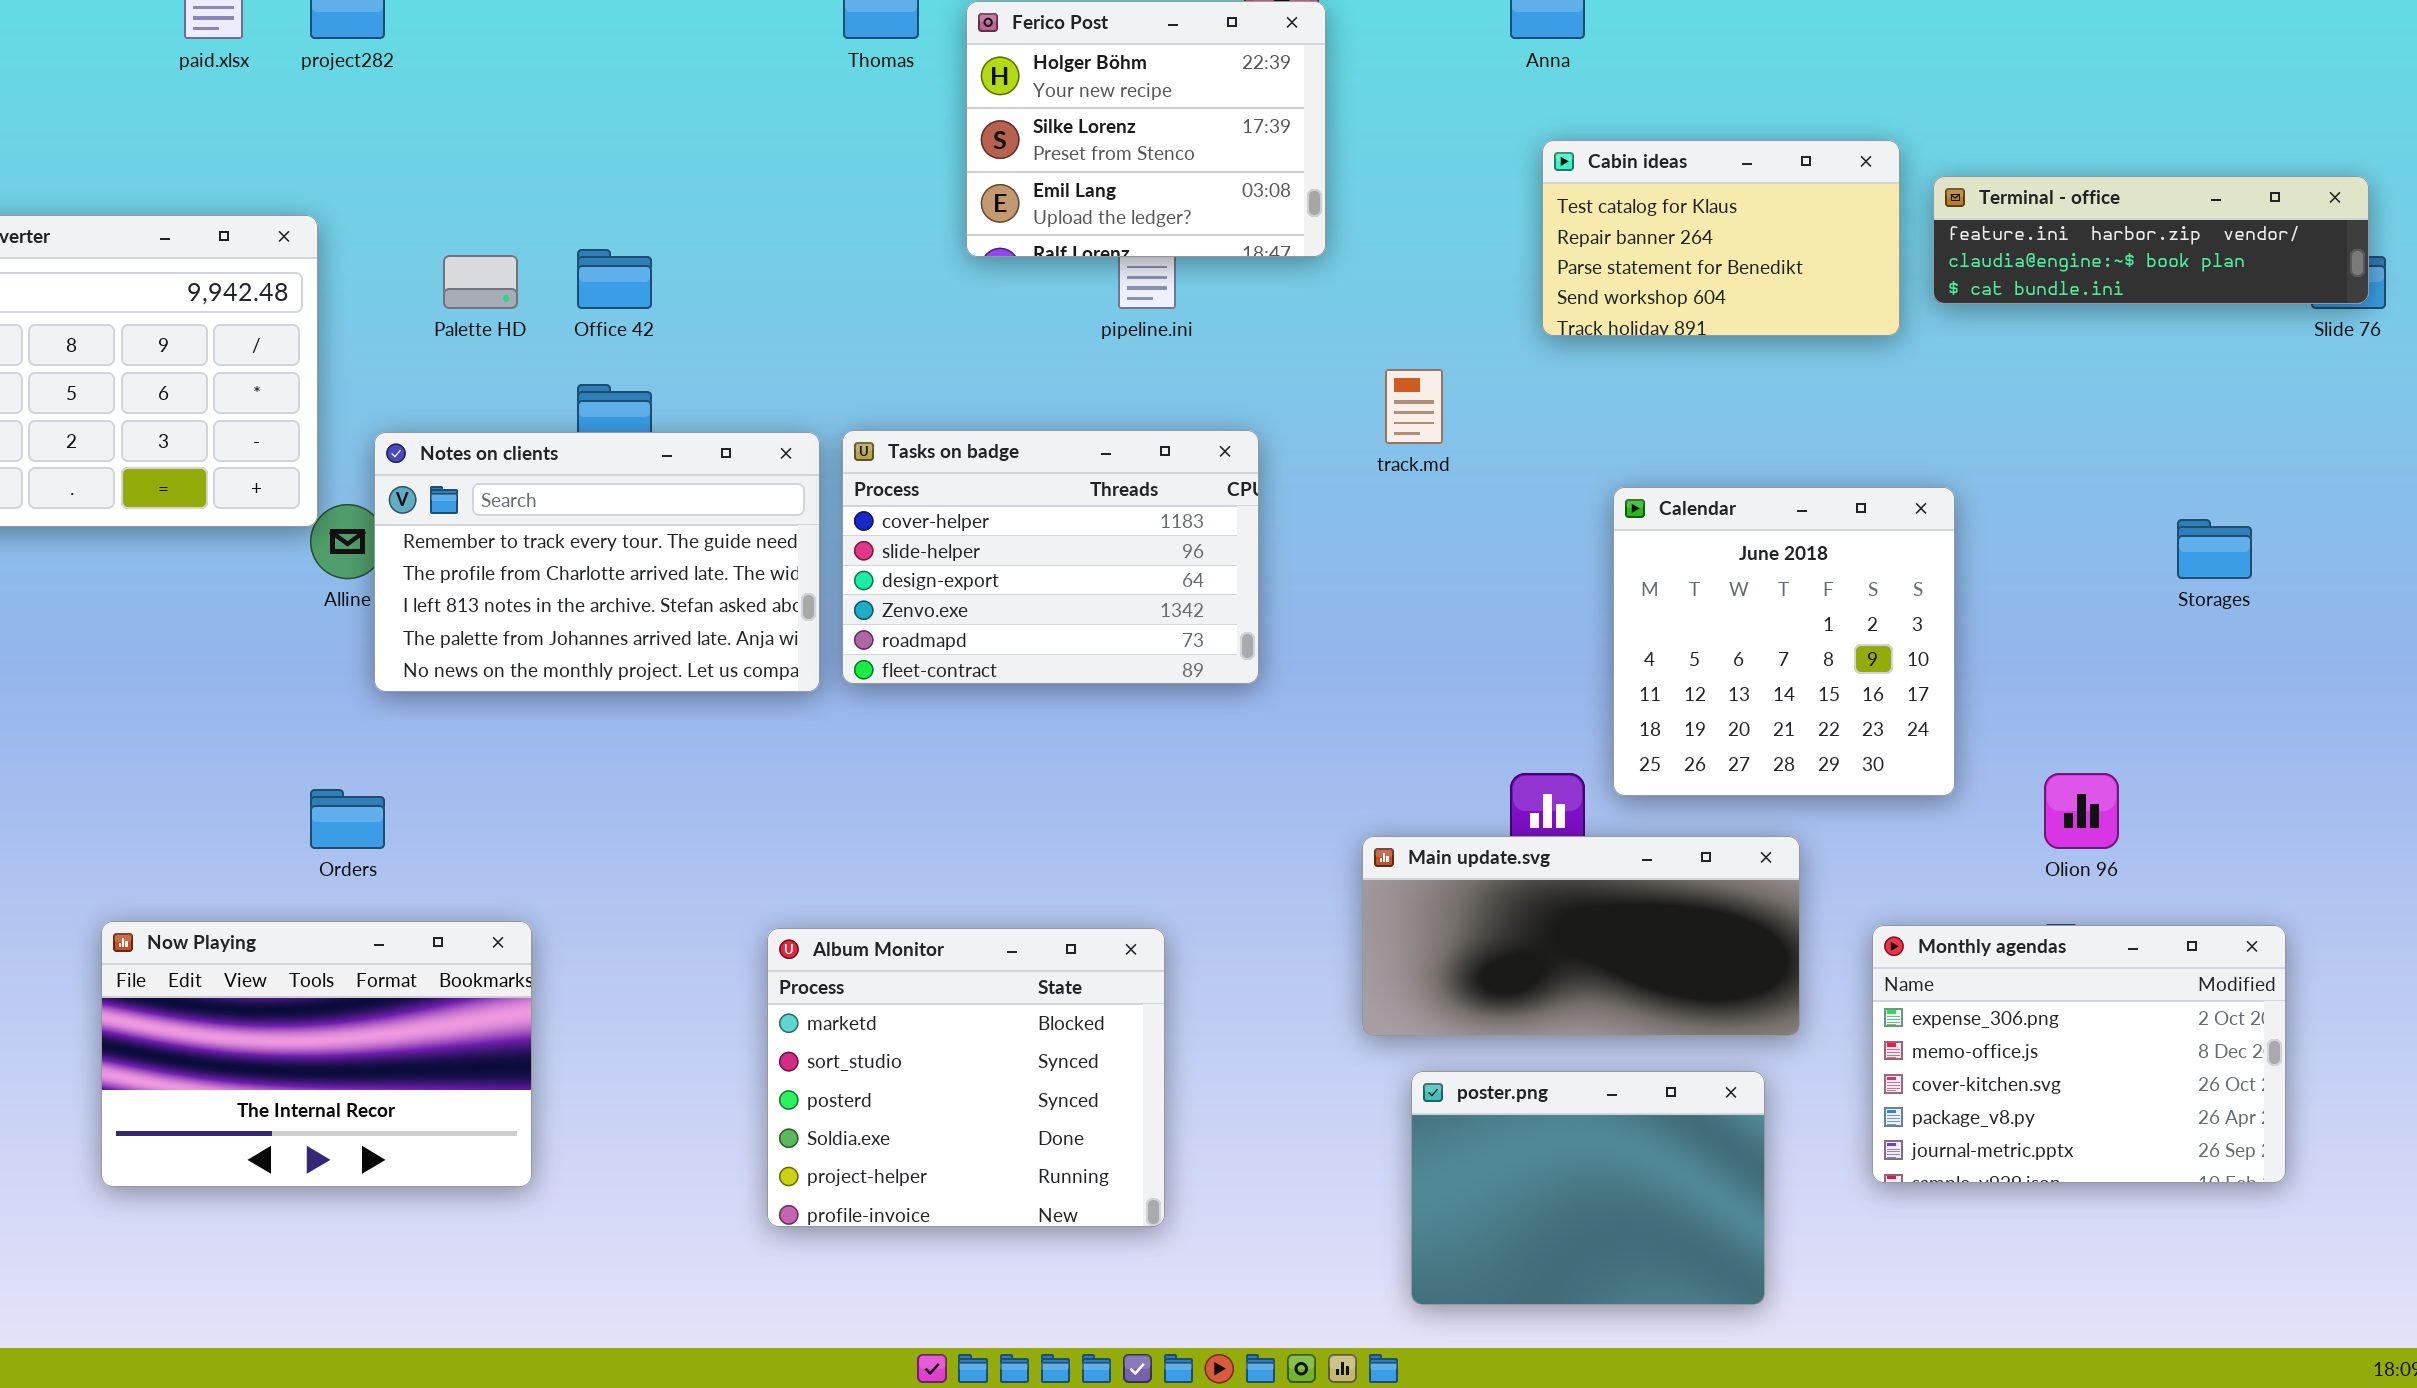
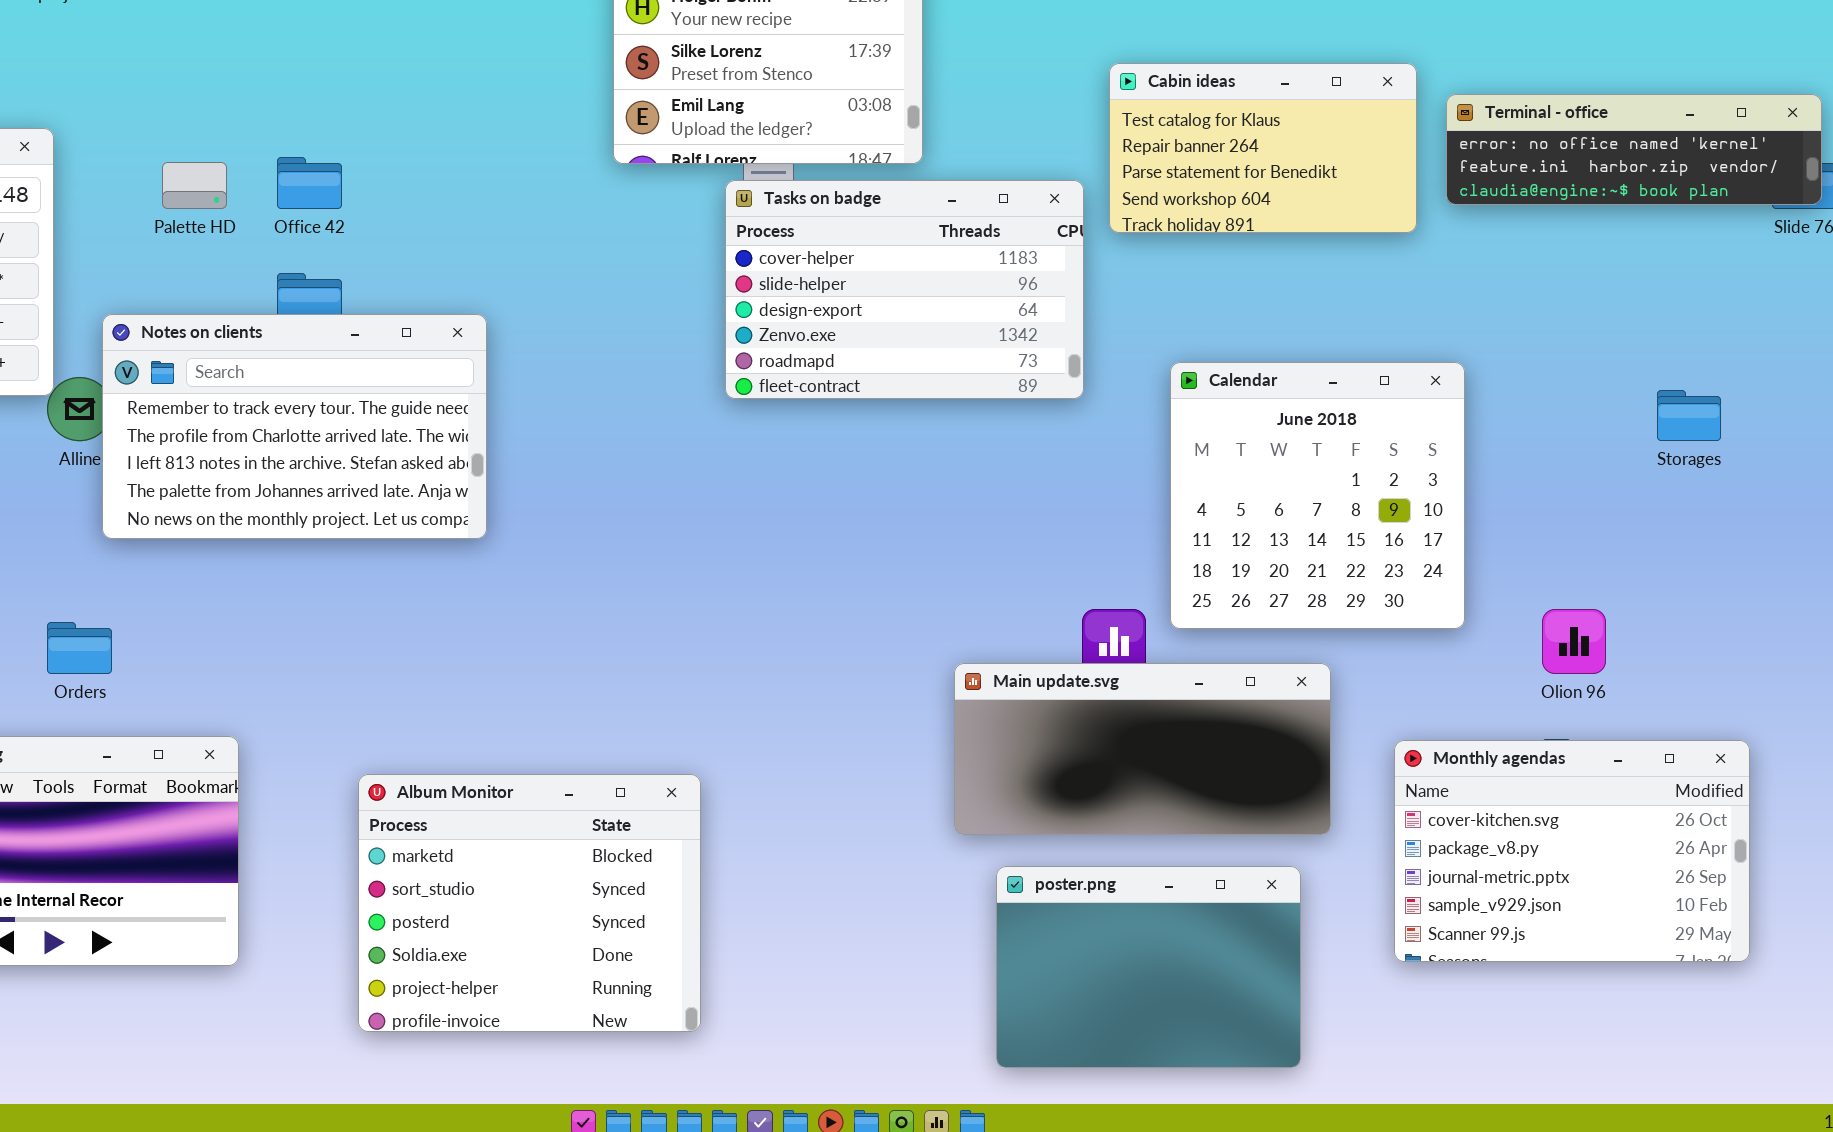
Terminal - office: [1933,176,2369,304] -> [1446,94,1822,205], scrolled up 1 row
Tasks on badge: [842,430,1259,684] -> [725,180,1084,399], moved
Monthly agendas: [1872,925,2286,1183] -> [1394,740,1750,962], scrolled down 2 rows
Album Monitor: [767,928,1165,1227] -> [358,774,701,1032], moved

